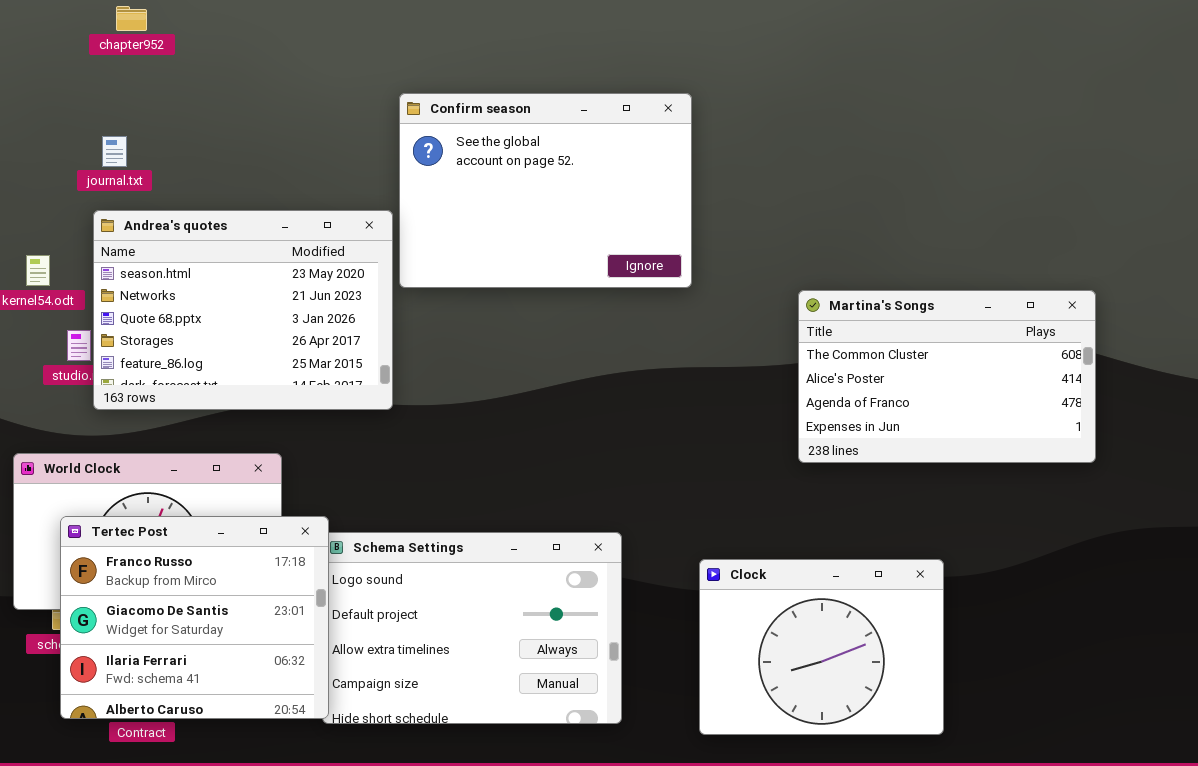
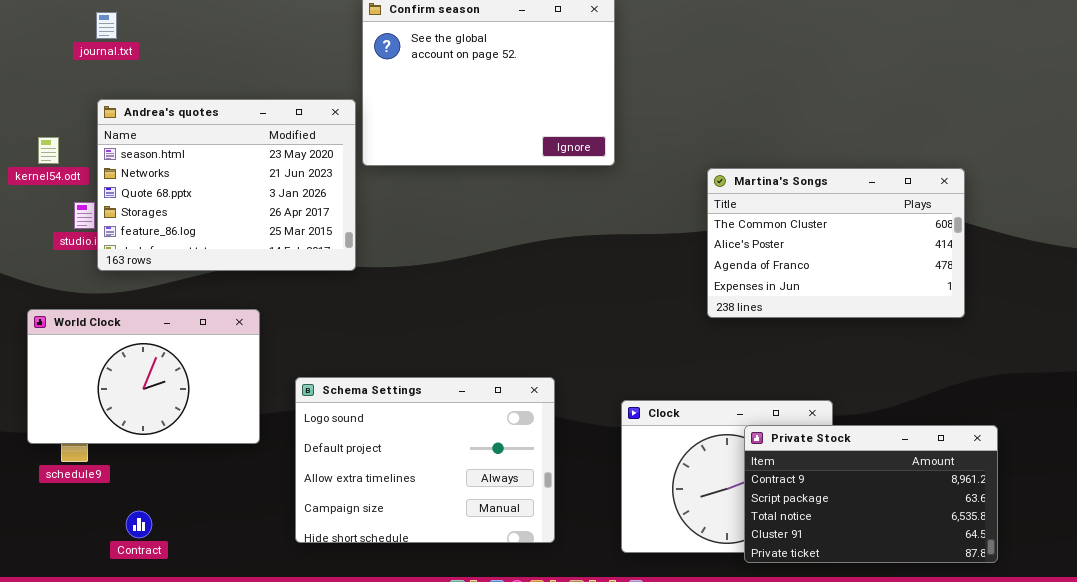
journal.txt: [102,136,127,167] -> [96,12,117,39], moved
Tertec Post: [60,516,329,719] -> none, closed
Private Stock: none -> [744,425,998,563], opened

